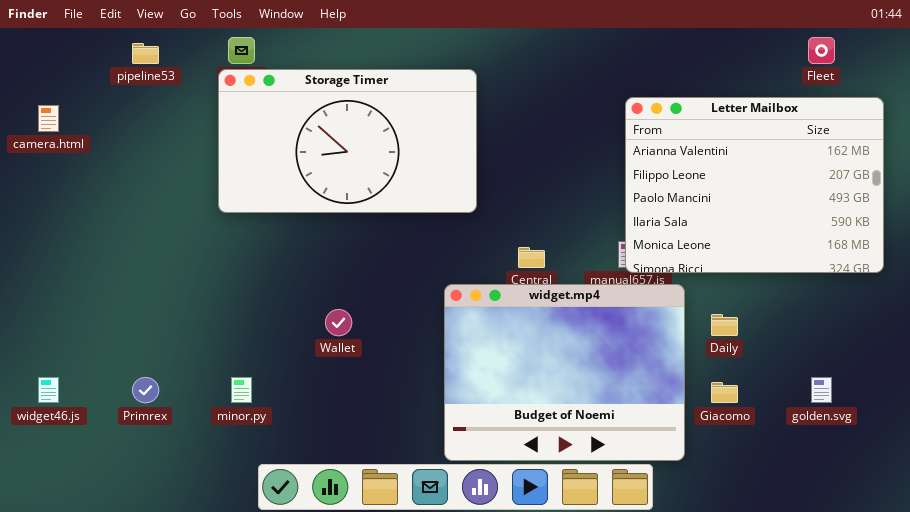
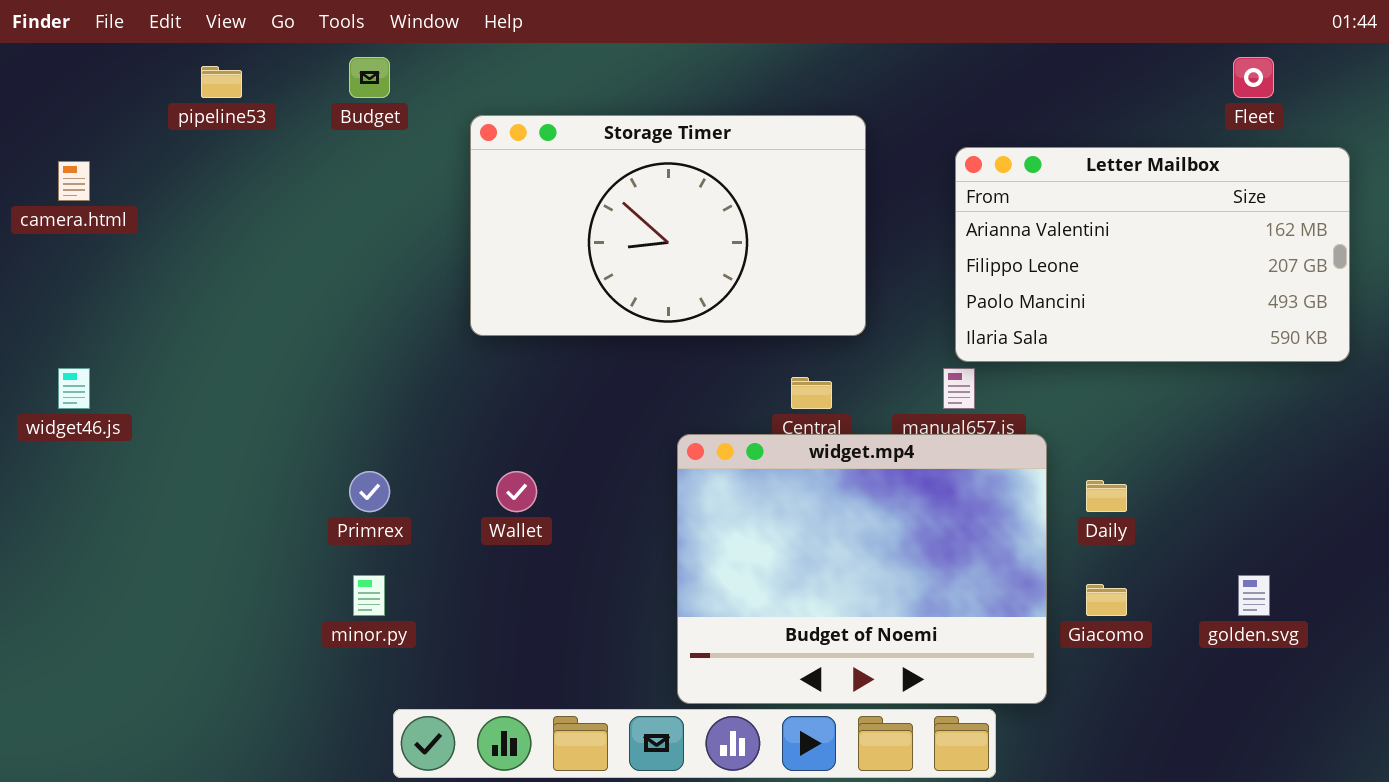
Storage Timer: [218,69,477,213] -> [470,115,866,336], moved
Letter Mailbox: [625,97,884,273] -> [955,147,1350,362], resized
widget46.js: [38,377,59,403] -> [58,368,90,409], moved
Primrex: [132,377,159,403] -> [349,471,390,512], moved

